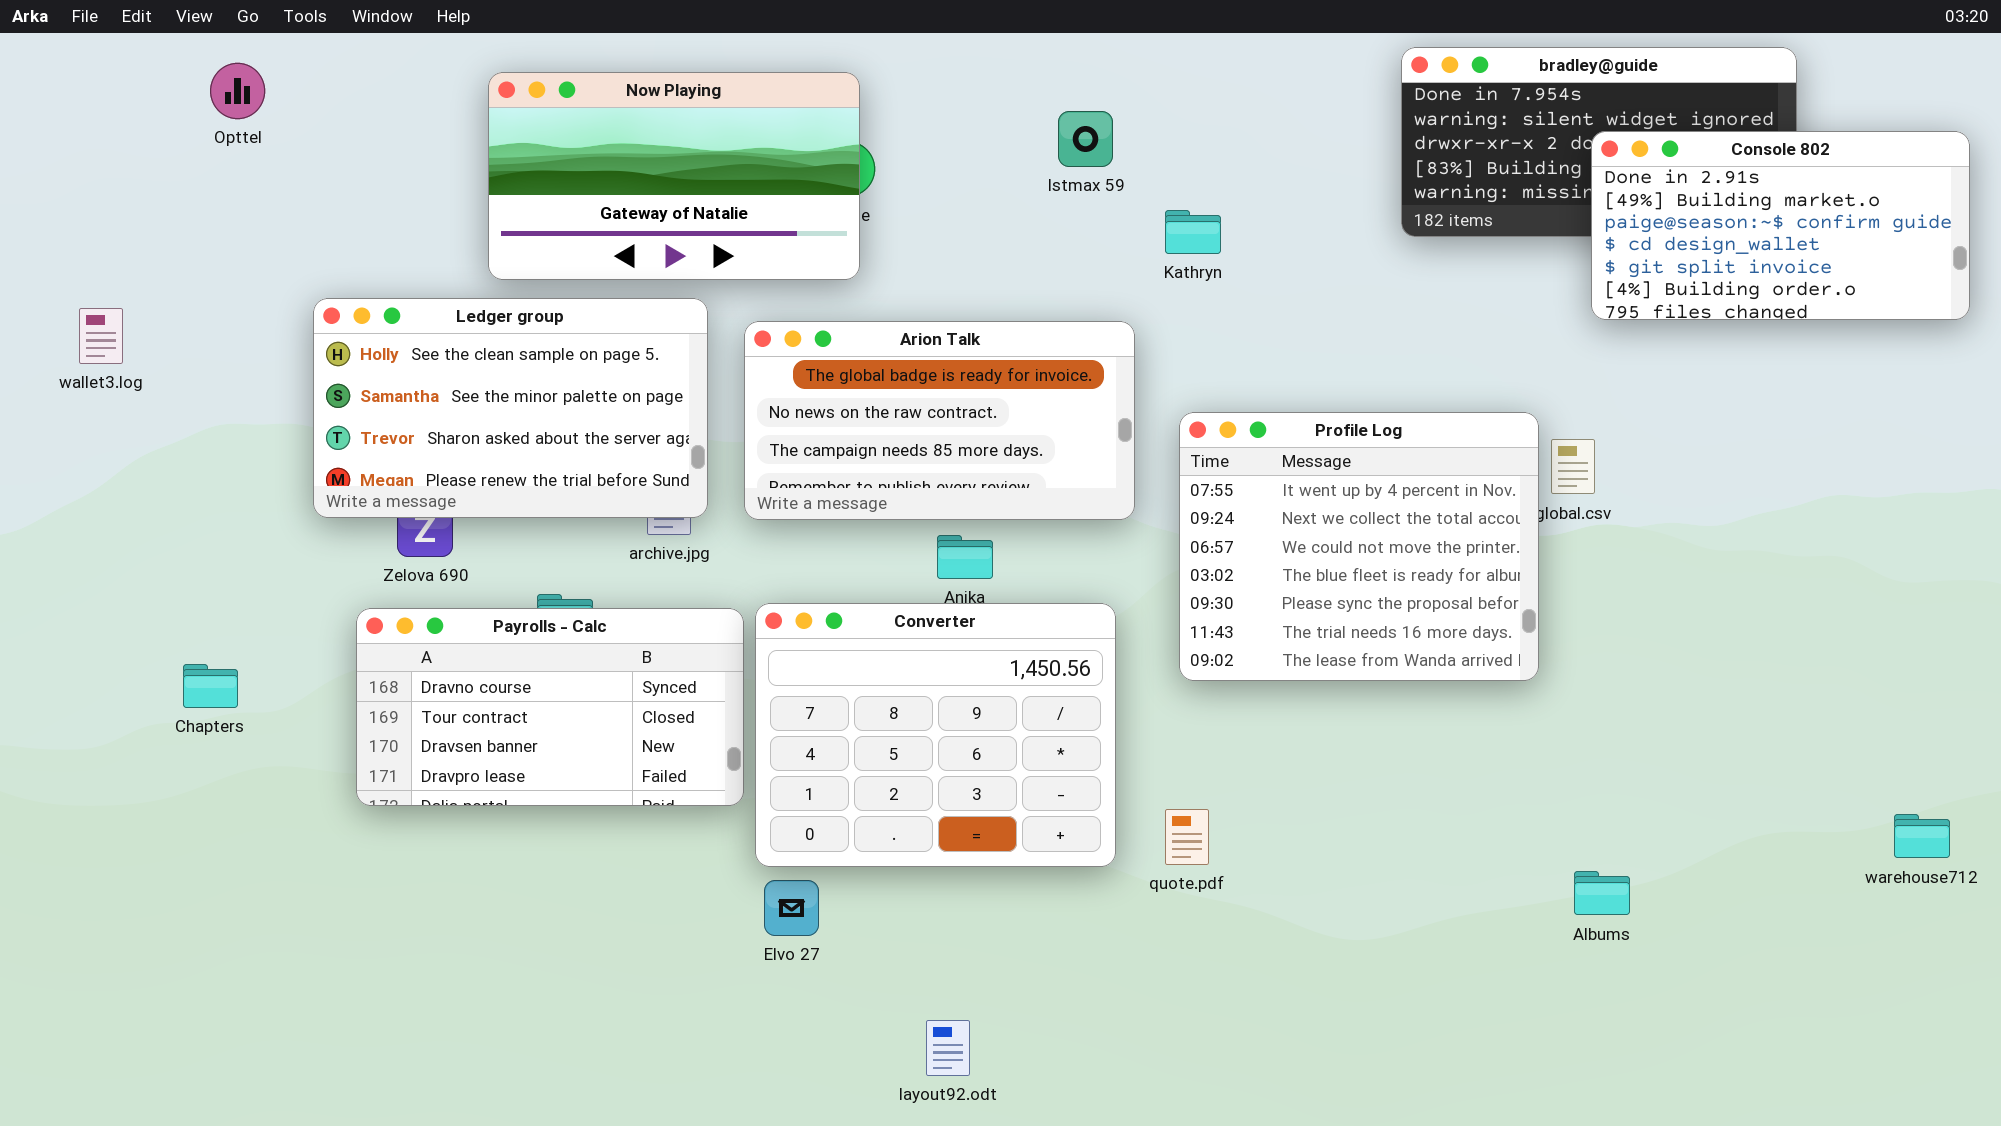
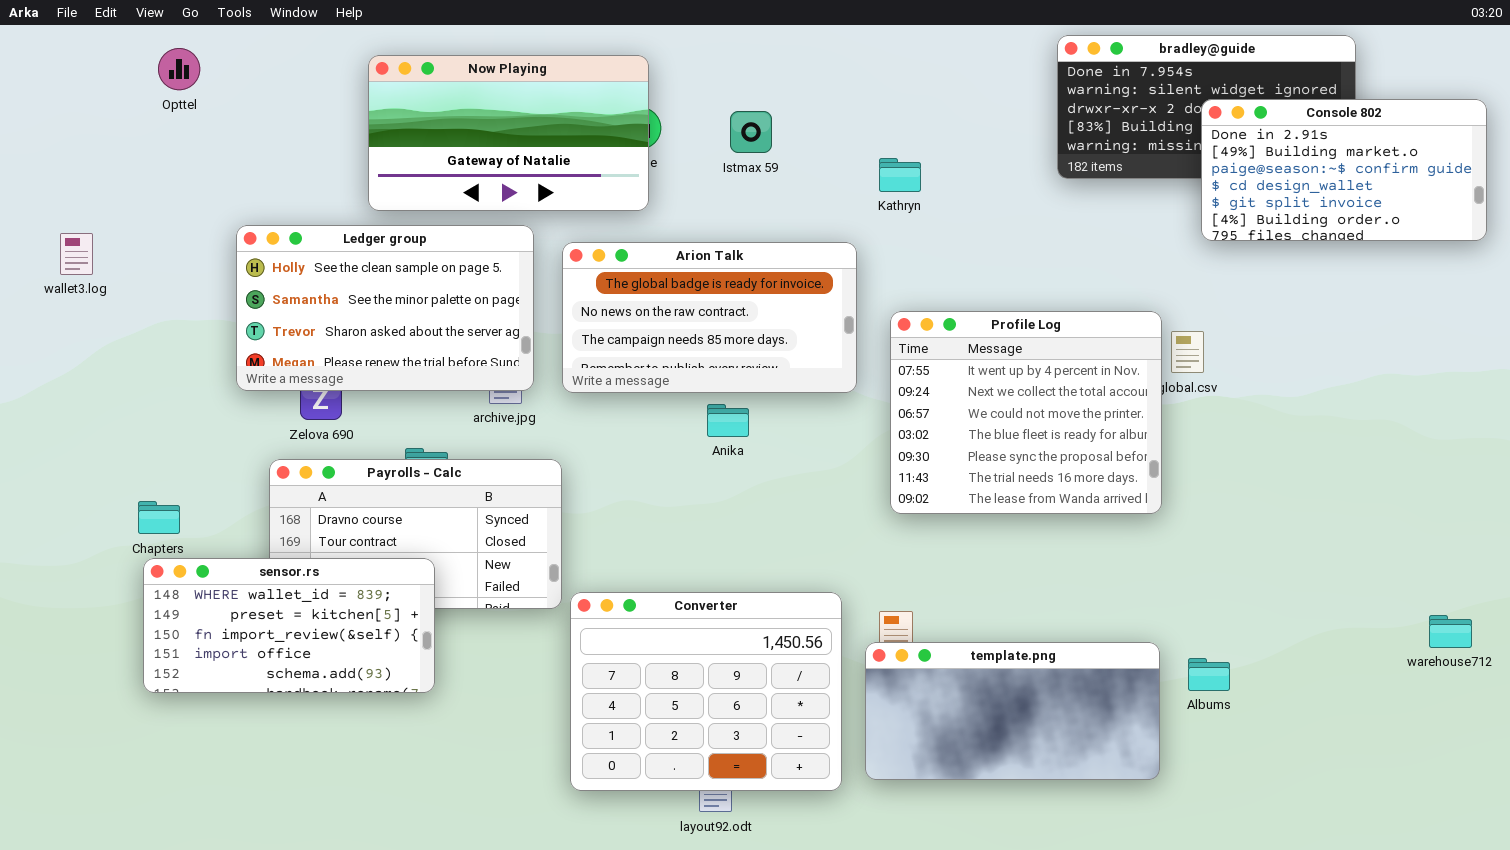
Istmax 59: [1058,111,1113,167] -> [730,111,772,153], moved
Converter: [755,603,1116,867] -> [570,592,842,791], moved
sensor.rs: none -> [143,558,435,693], opened
template.png: none -> [865,642,1160,780], opened

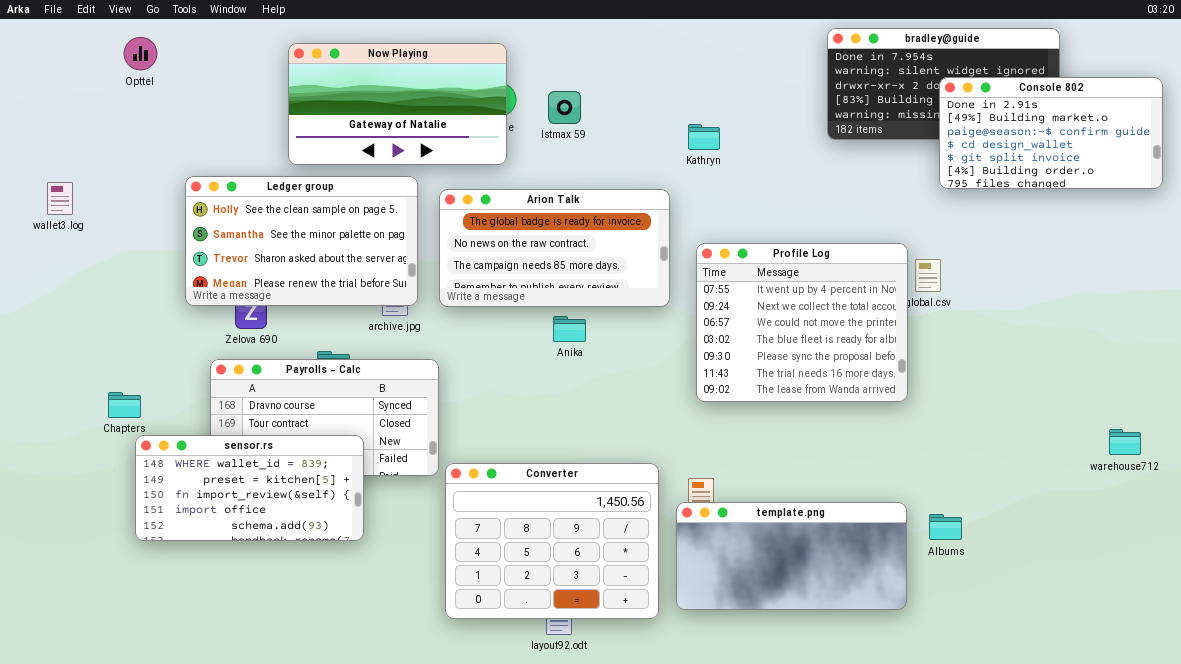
Istmax 59: [730,111,772,153] -> [548,91,581,124], moved
sensor.rs: [143,558,435,693] -> [135,435,364,541], moved
warehouse712: [1429,615,1472,648] -> [1109,429,1141,455], moved

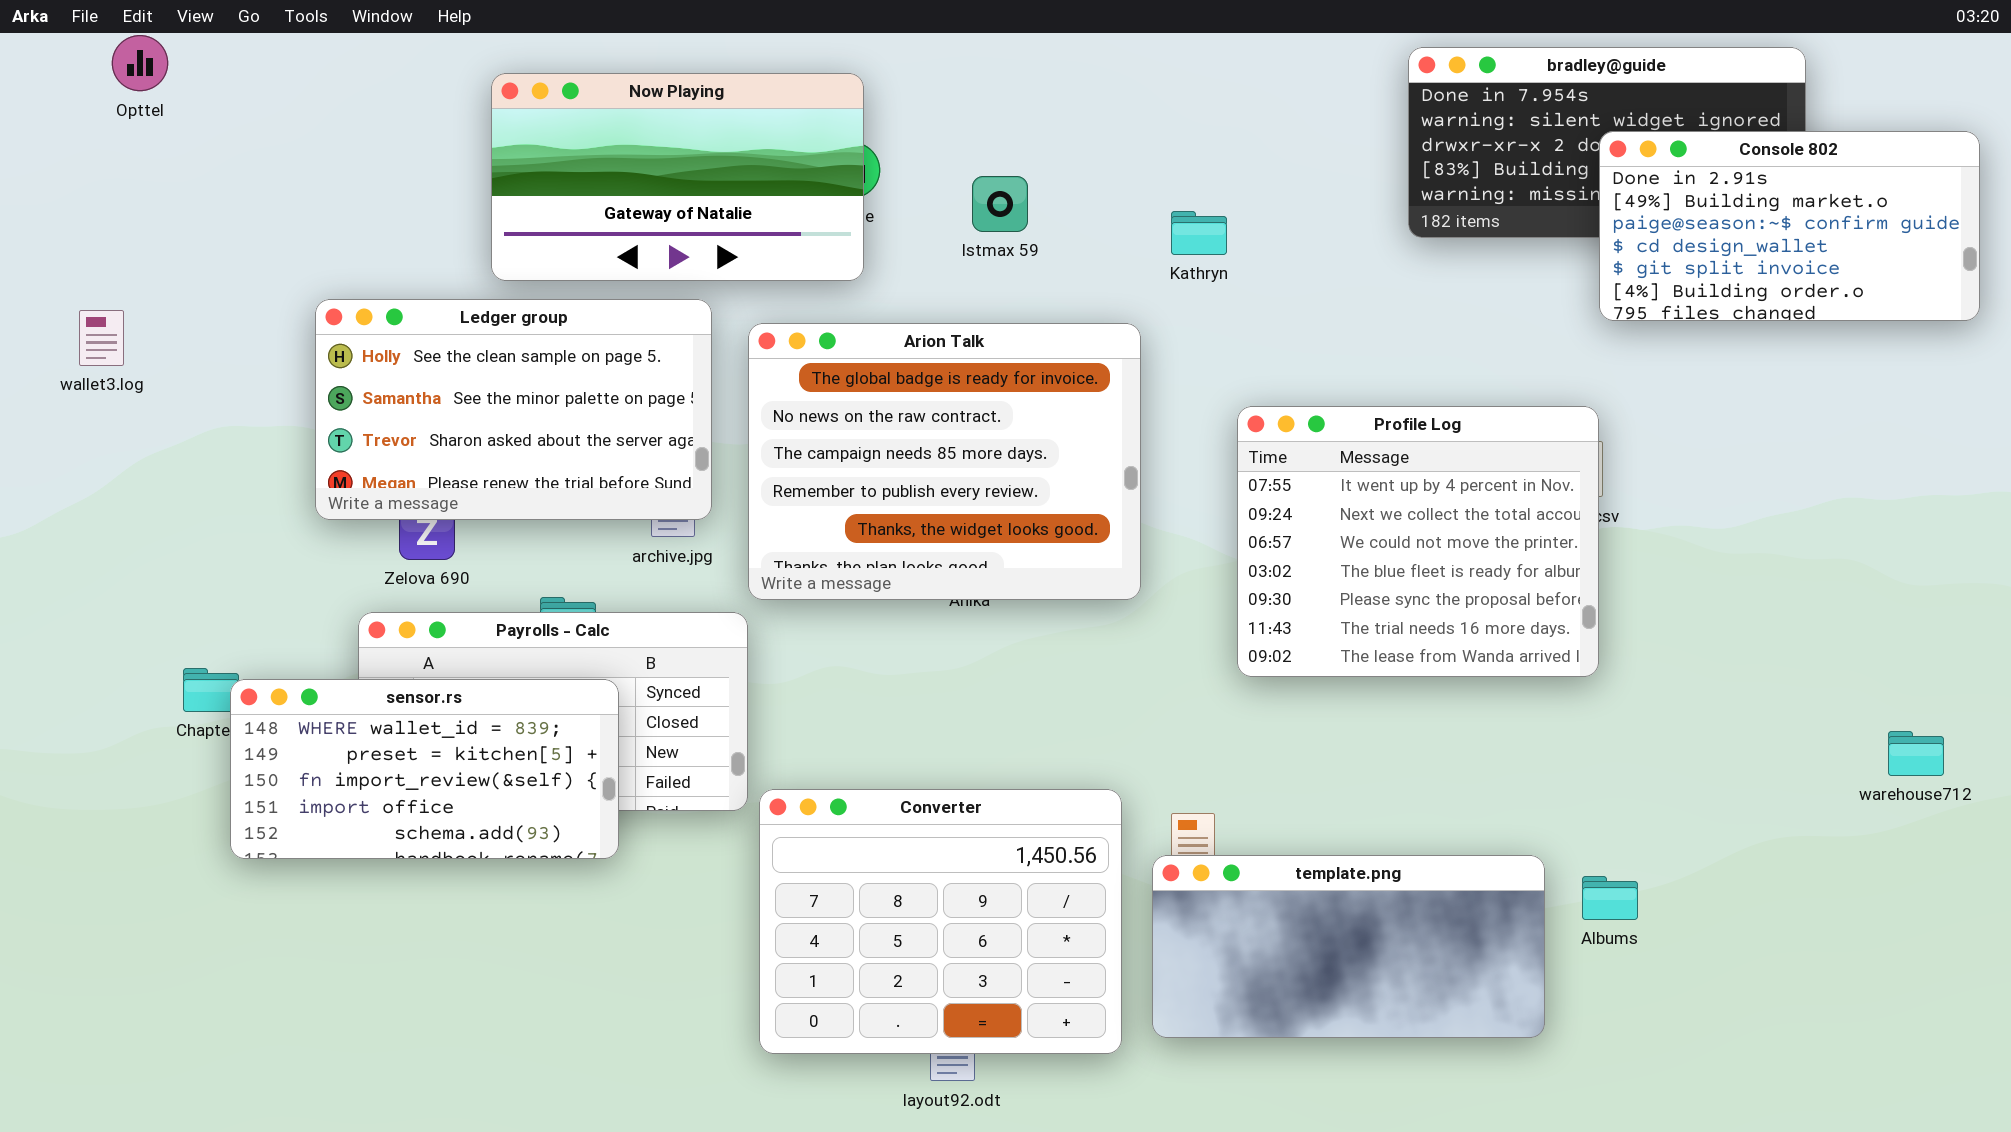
Opttel: [124,37,157,70] -> [112,35,168,91], moved
Istmax 59: [548,91,581,124] -> [972,176,1028,232], moved
Arion Talk: [439,189,670,307] -> [748,323,1141,600], resized
Profile Log: [696,243,908,402] -> [1237,406,1599,677], moved
sensor.rs: [135,435,364,541] -> [230,679,619,859], moved

